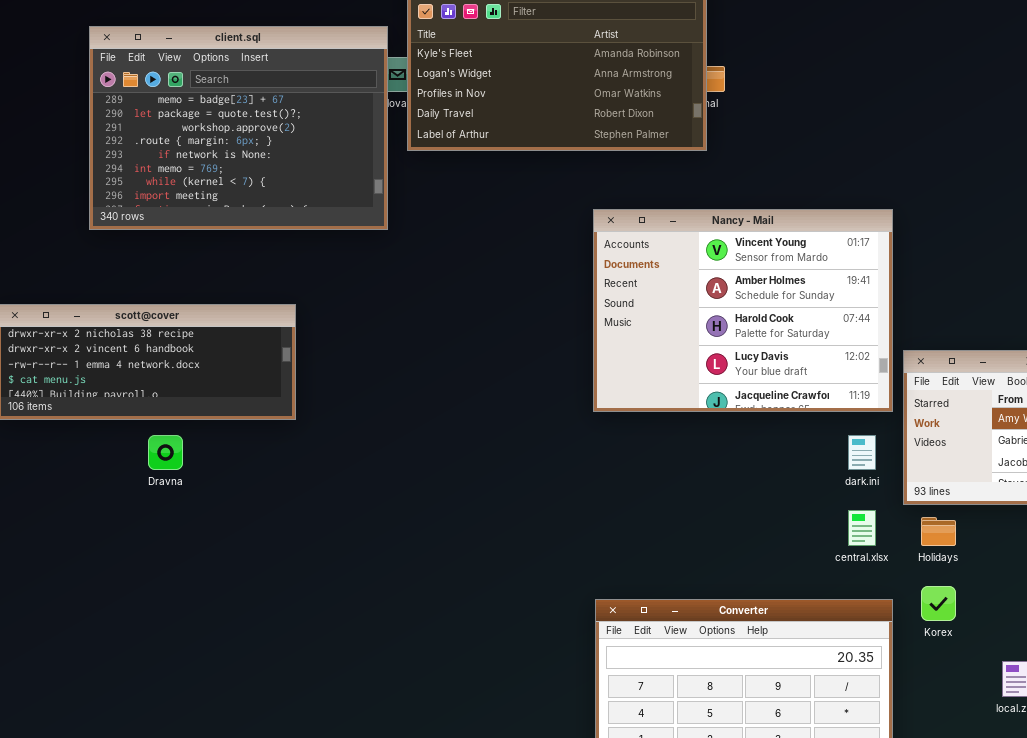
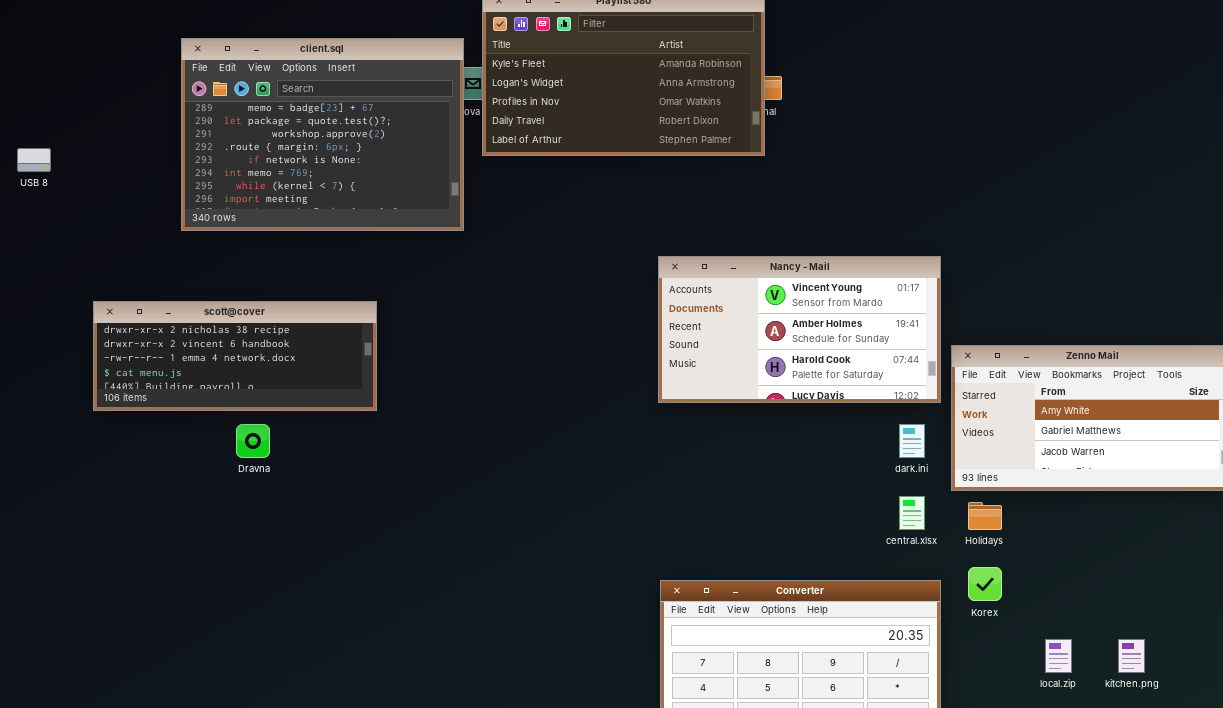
Nancy - Mail: [593,209,893,412] -> [658,256,941,403], resized

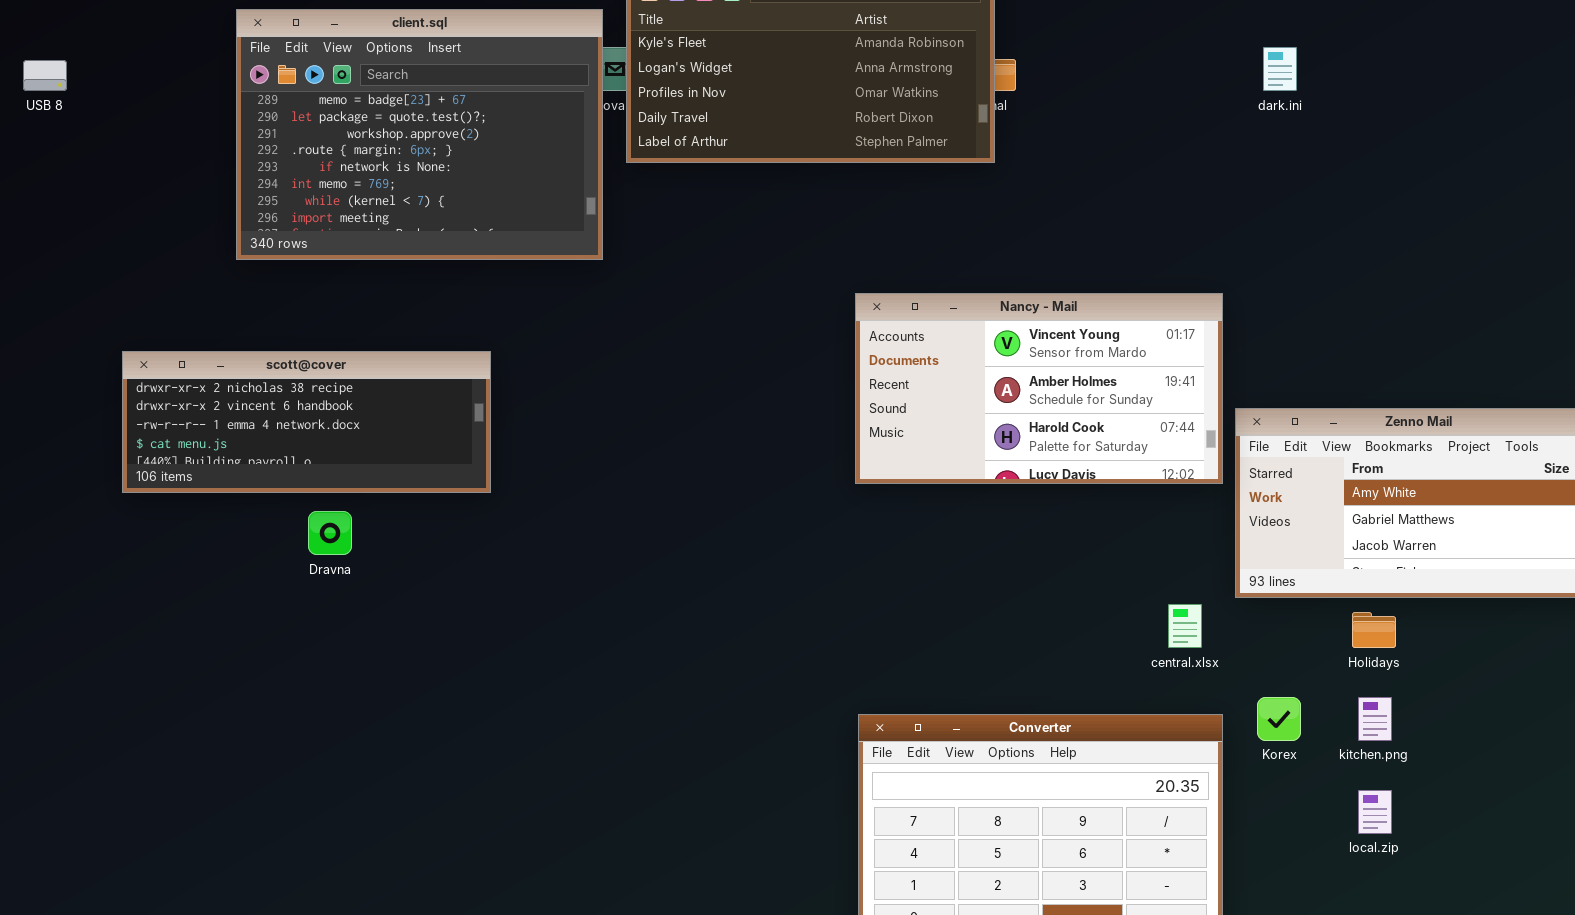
USB 8: [17,148,51,172] -> [23,60,67,91], moved
dark.ini: [899,424,925,458] -> [1263,47,1297,91], moved
Holidays: [968,502,1002,530] -> [1352,612,1396,648], moved
kitchen.png: [1118,639,1145,673] -> [1358,697,1392,741], moved

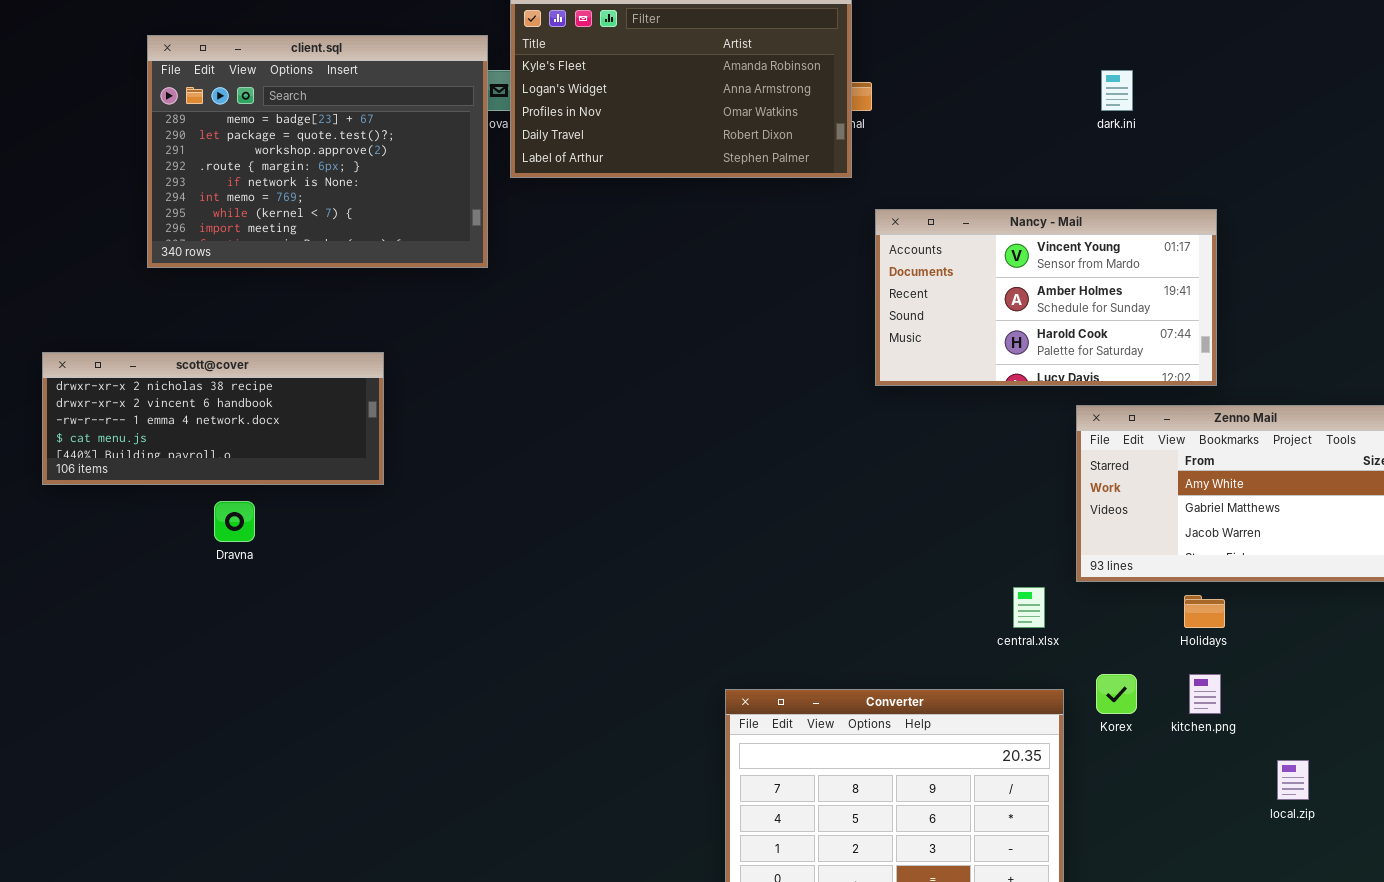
Nancy - Mail: [855,293,1223,484] -> [875,209,1217,386], moved
local.zip: [1358,790,1392,834] -> [1277,760,1309,800], moved

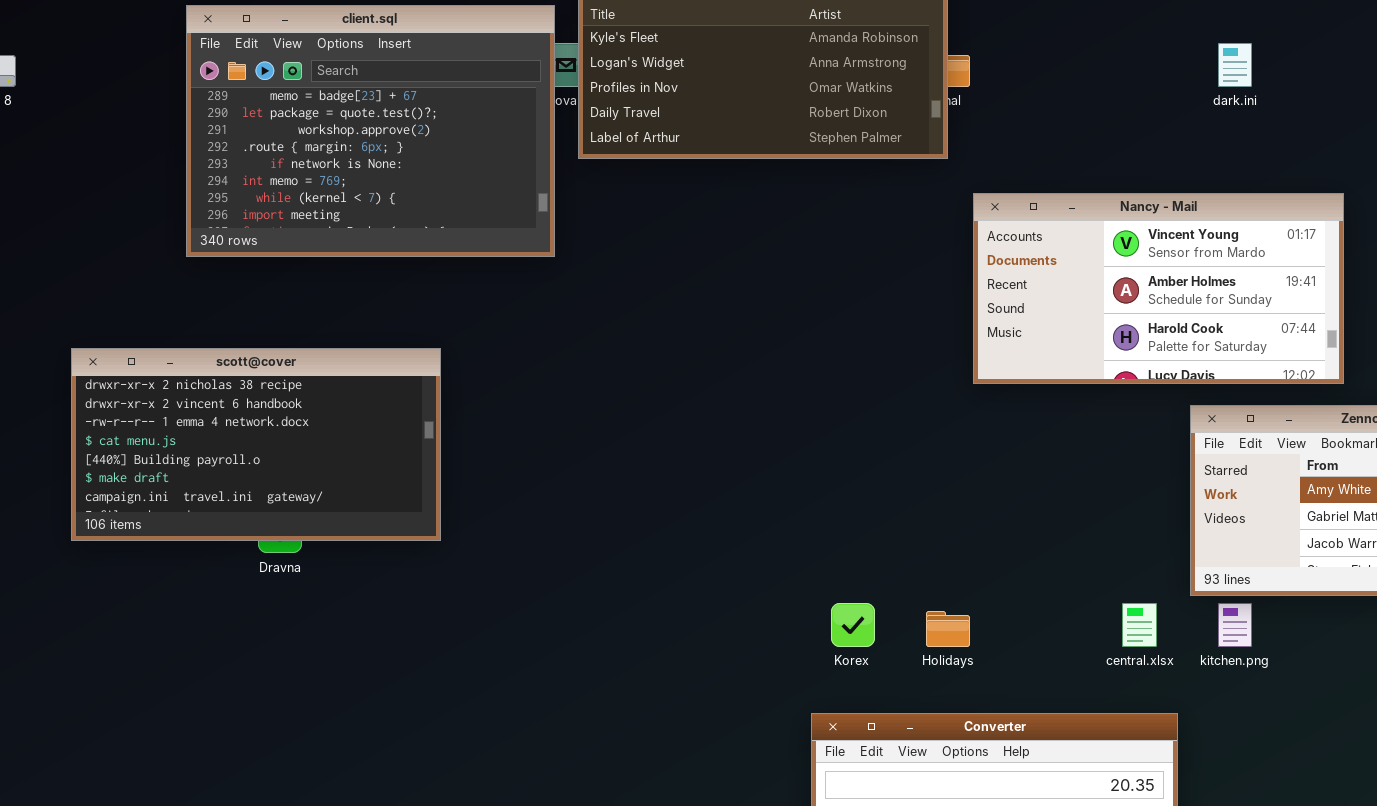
scott@cover: [42,352,384,485] -> [71,348,441,541], resized
Holidays: [1184,595,1225,628] -> [926,611,970,647], moved
Korex: [1096,674,1137,714] -> [831,603,875,647], moved
kitchen.png: [1189,674,1221,714] -> [1218,603,1252,647], moved

